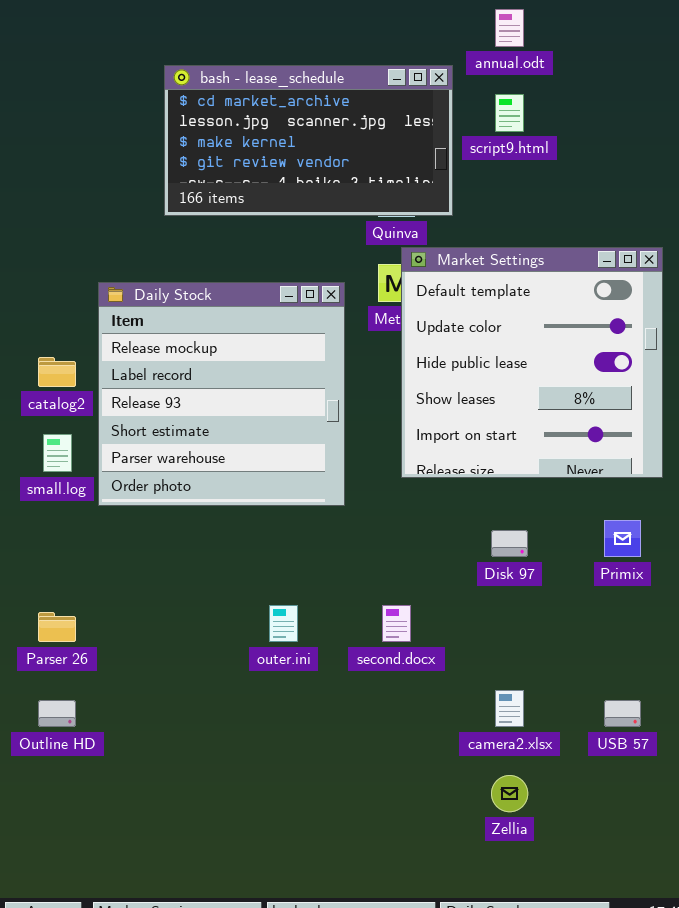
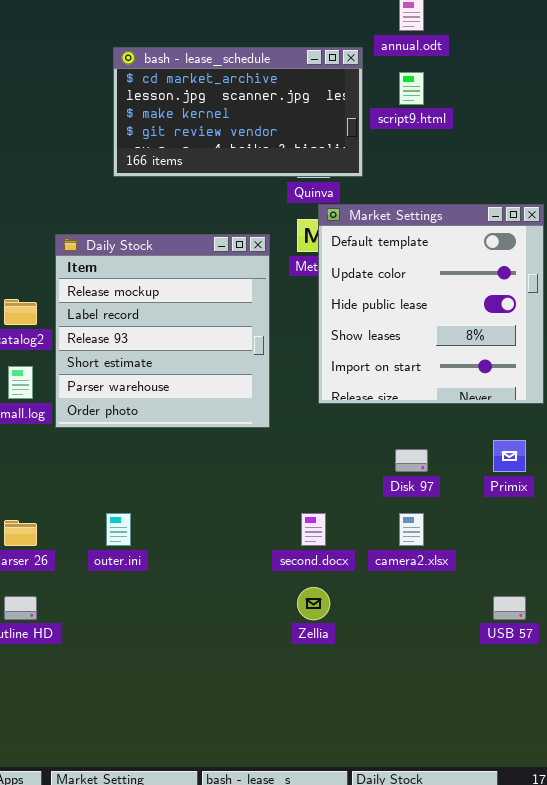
outer.ini: [269,605,298,642] -> [106,513,131,546], moved
camera2.xlsx: [495,690,524,727] -> [399,513,424,546], moved
Zellia: [491,775,528,812] -> [297,587,330,620], moved

